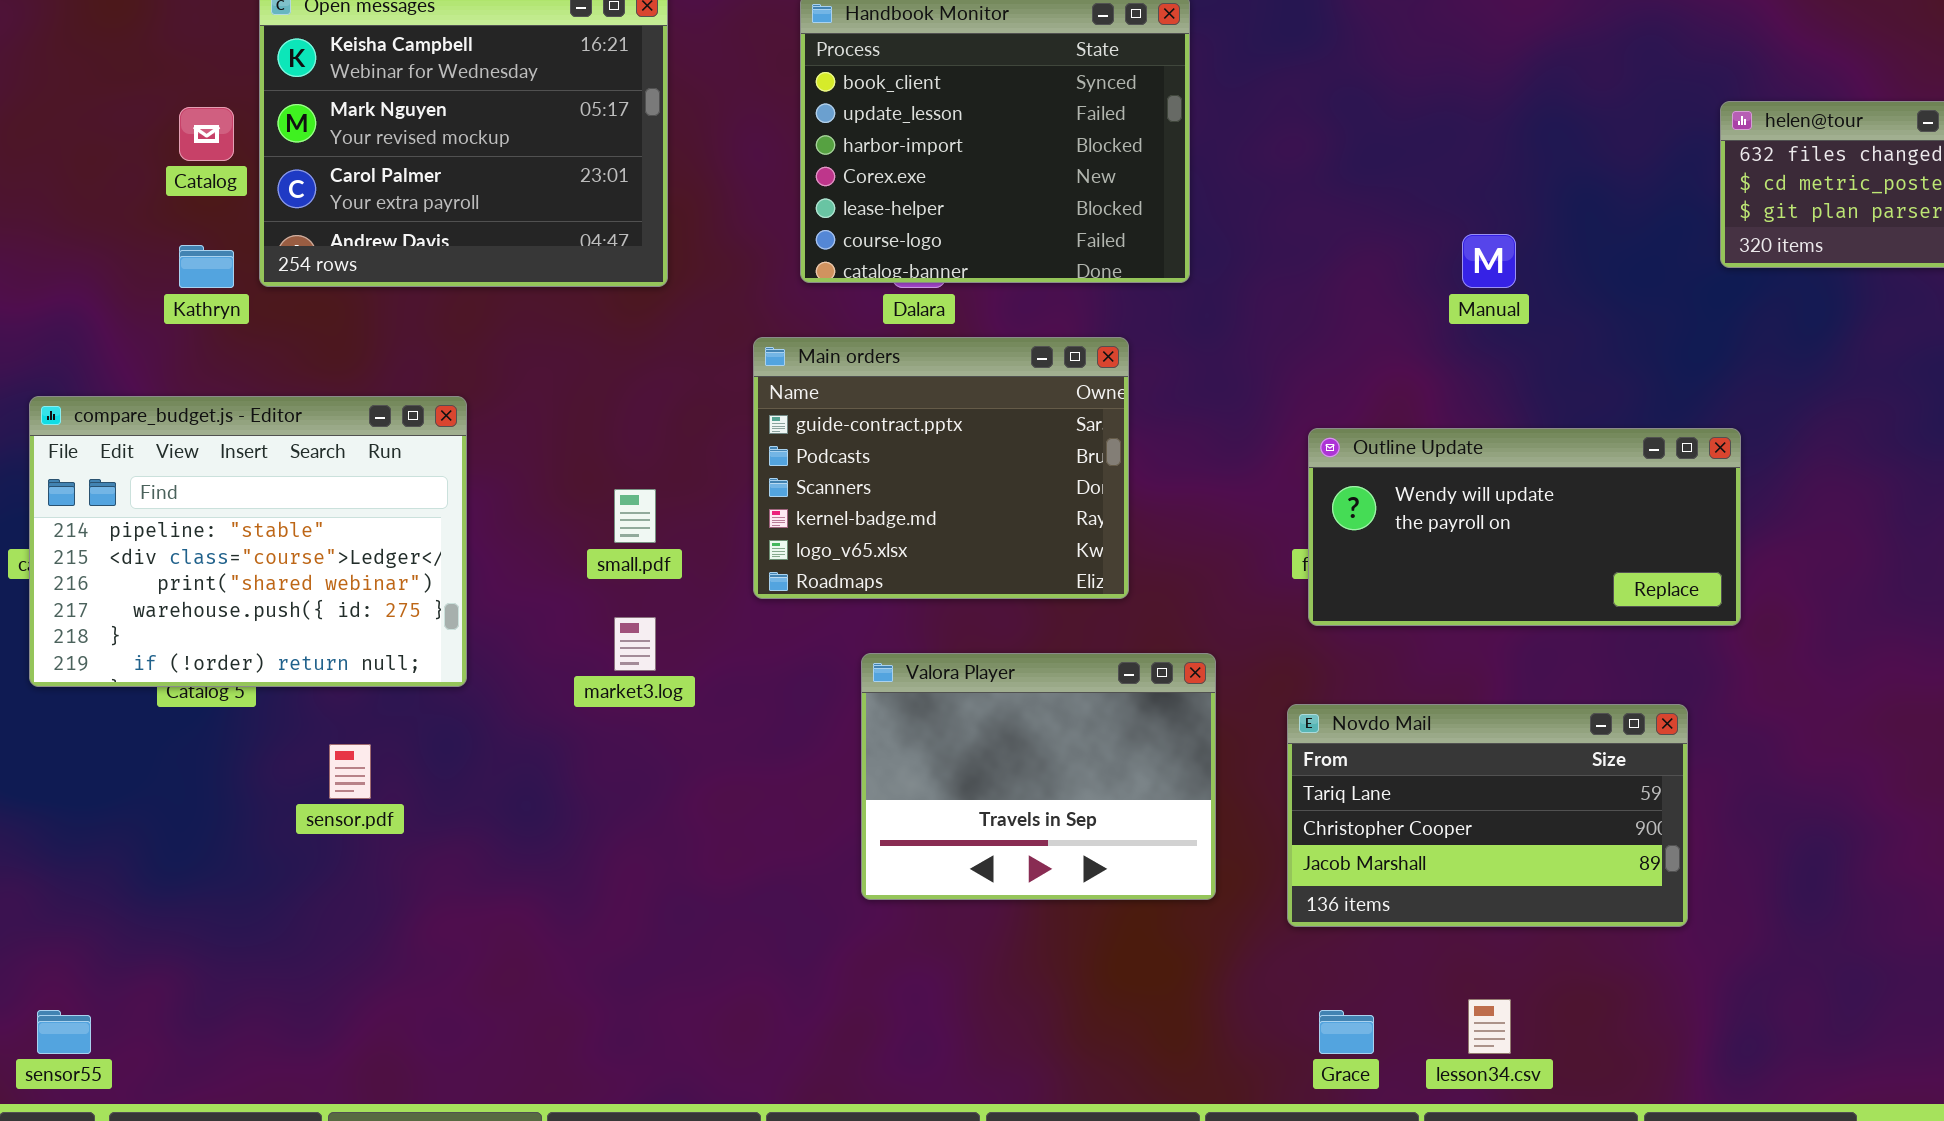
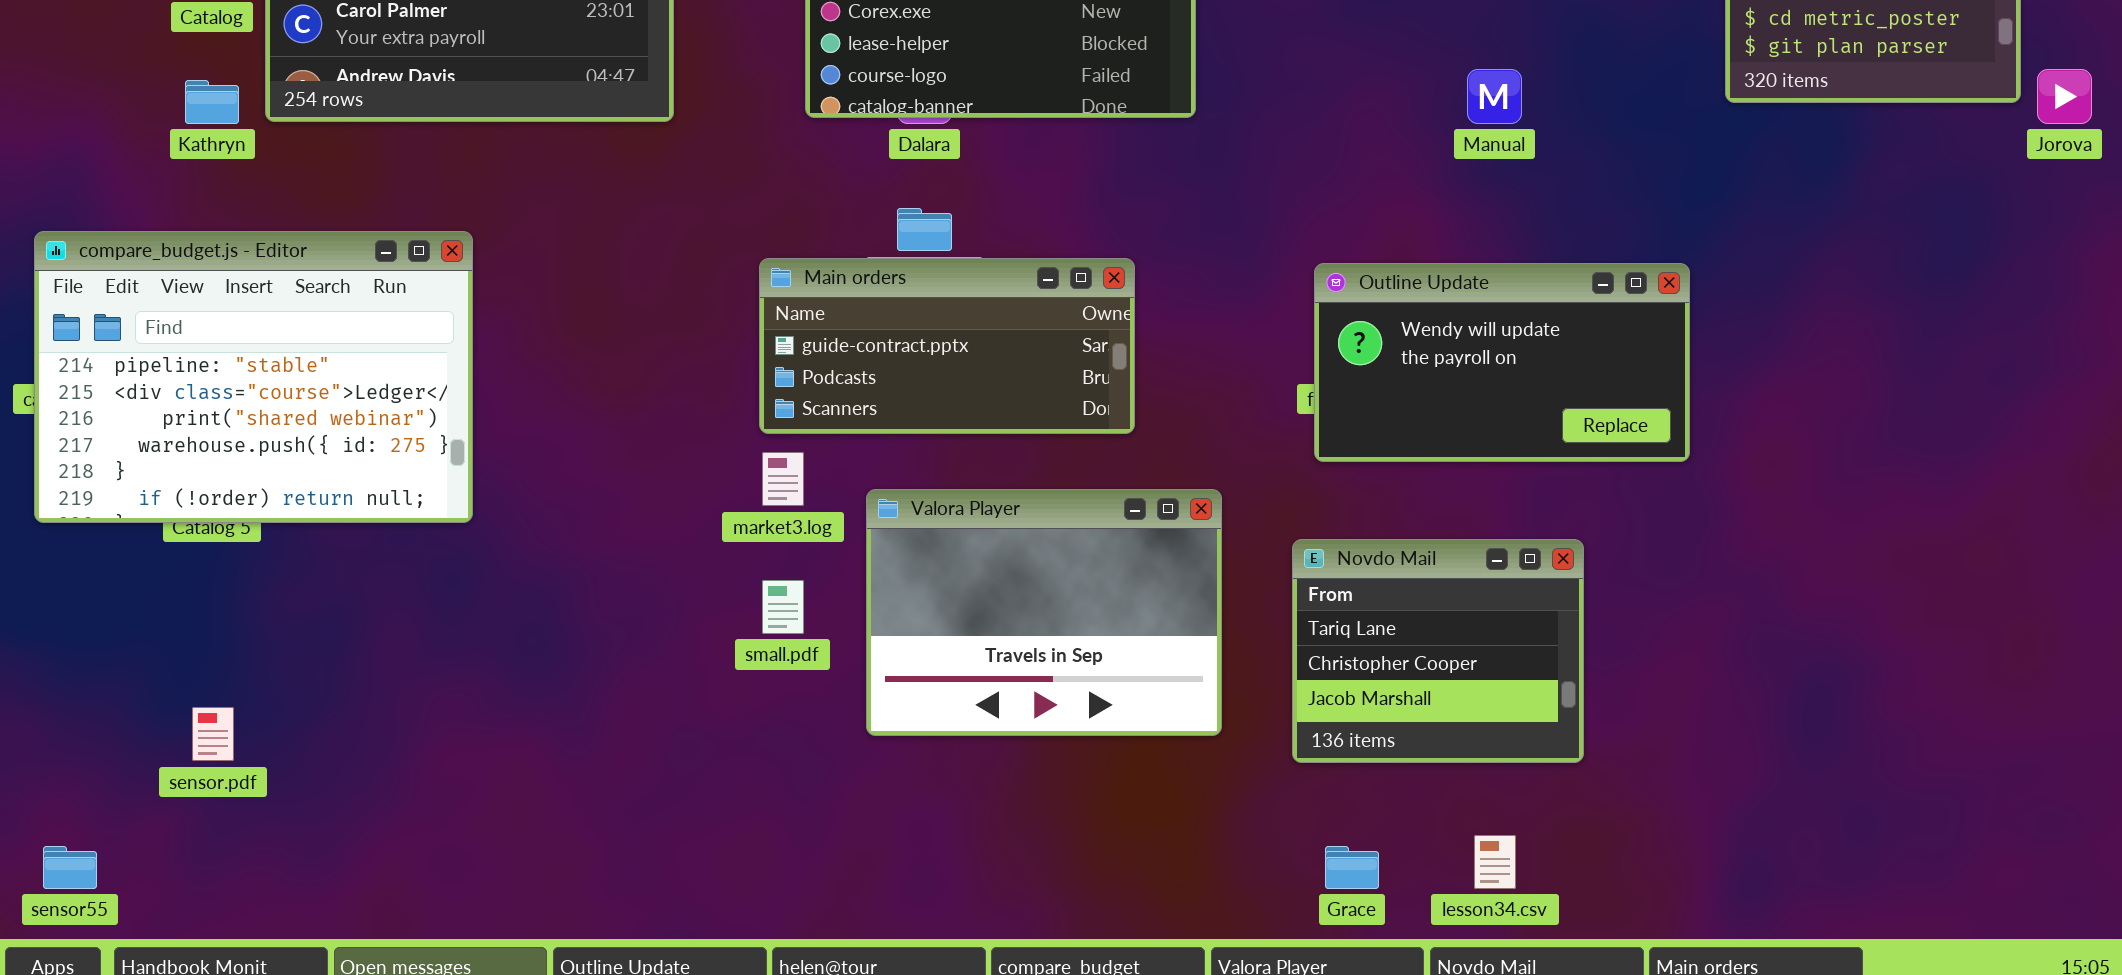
Main orders: [753,337,1129,599] -> [759,258,1135,434], resized
Outline Update: [1308,428,1741,626] -> [1314,263,1690,462], resized
small.pdf: [614,489,656,543] -> [762,580,804,634], moved
market3.log: [614,617,656,671] -> [762,452,804,506], moved
Novdo Mail: [1287,704,1688,927] -> [1292,539,1584,763], resized
sensor.pdf: [329,744,371,799] -> [192,707,234,761], moved

